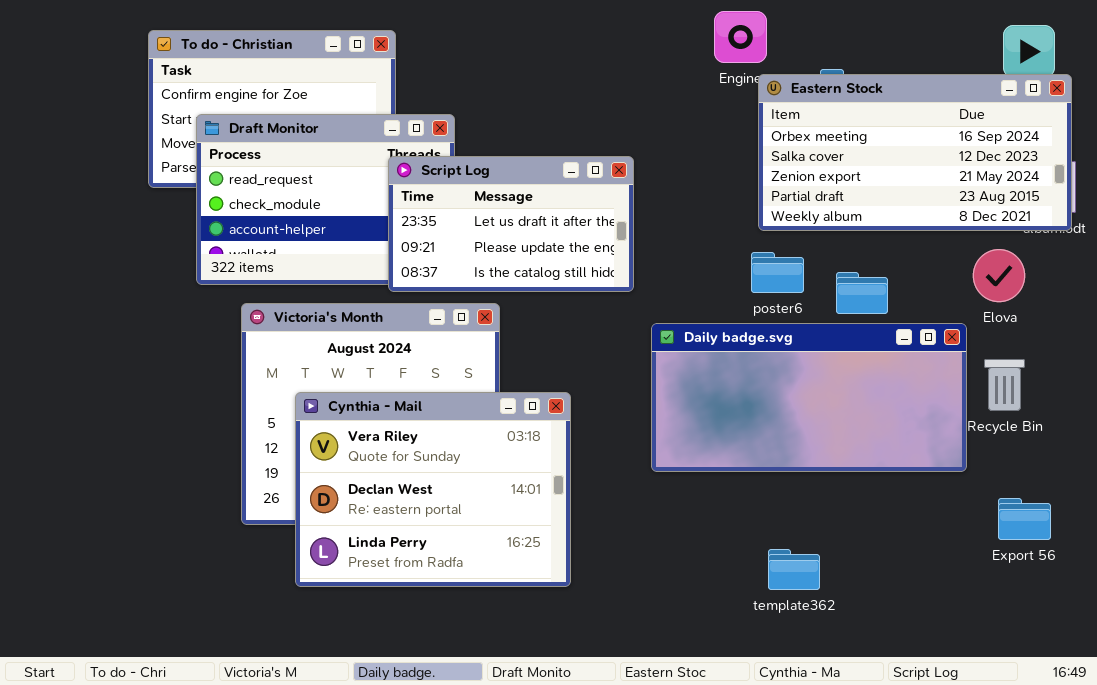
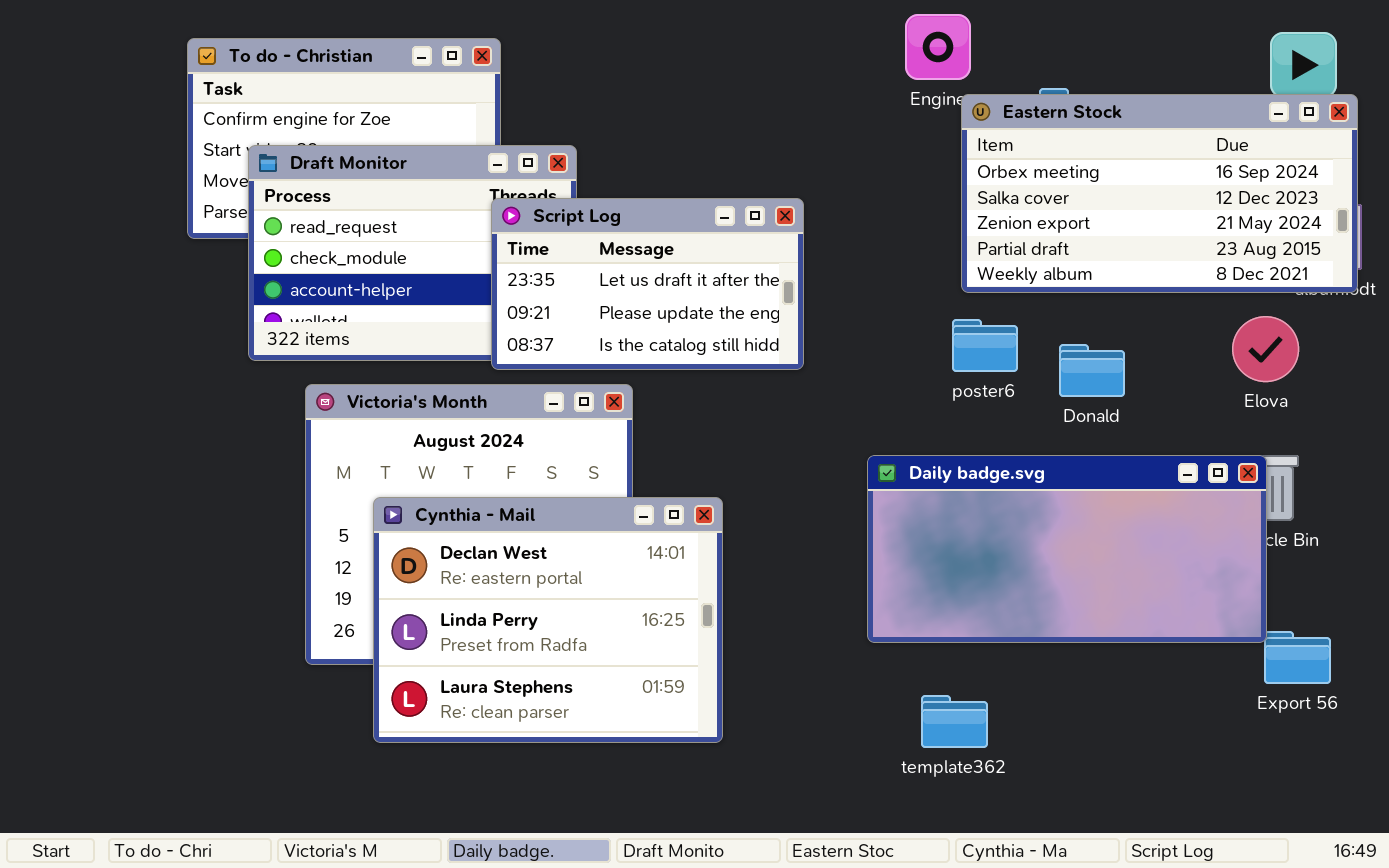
Daily badge.svg: [651,323,967,472] -> [867,455,1267,643], moved
Cynthia - Mail: [295,392,571,587] -> [373,497,723,743], scrolled down 1 row
template362: [768,549,820,590] -> [921,695,988,748], moved

